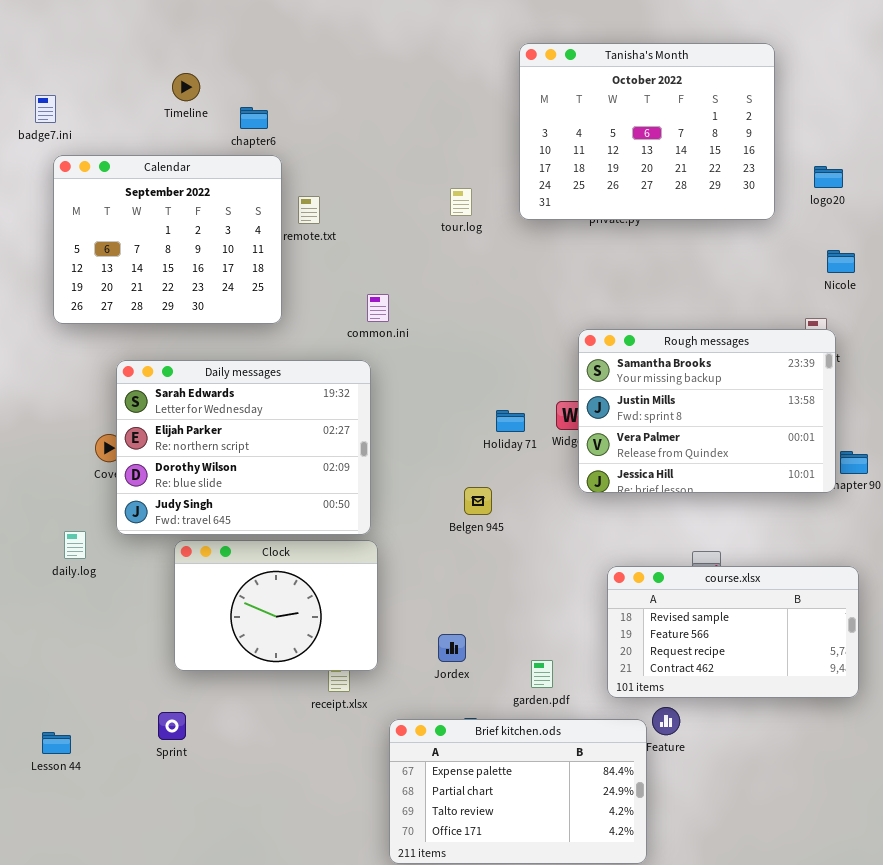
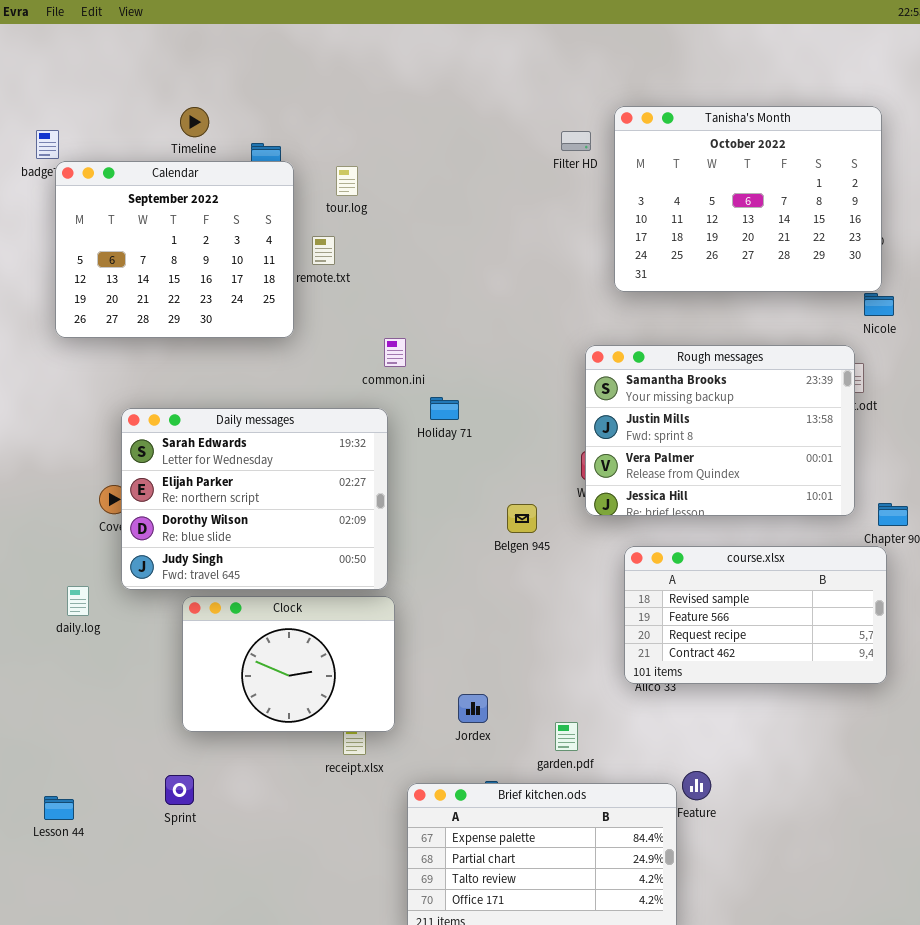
Tanisha's Month: [519,43,775,220] -> [614,106,882,292], moved
Calendar: [53,155,282,324] -> [55,161,294,338], moved
tour.log: [450,188,472,216] -> [336,166,358,196], moved
Rough messages: [578,329,836,493] -> [585,345,855,516], moved
Holiday 71: [496,410,525,432] -> [430,397,459,420], moved
Belgen 945: [464,487,492,515] -> [507,504,537,533], moved
course.xlsx: [607,566,859,698] -> [624,546,887,684], moved

